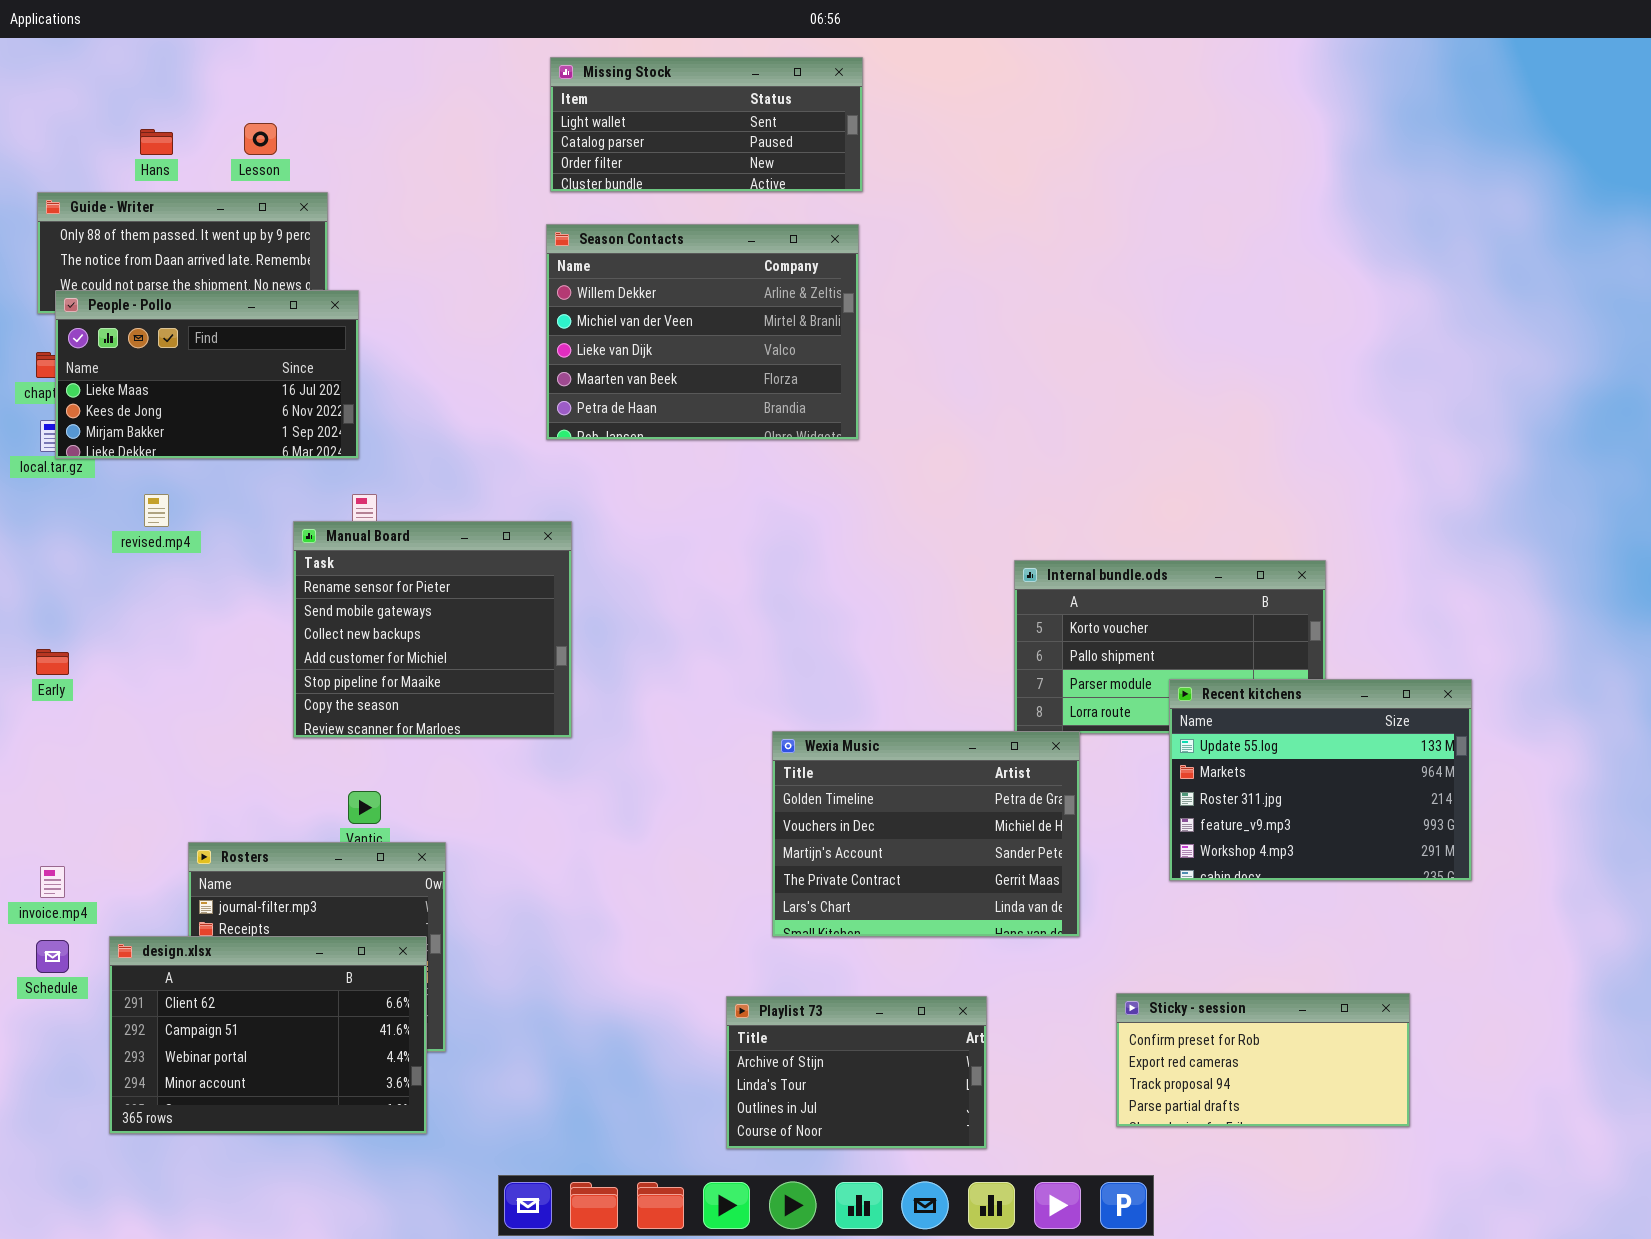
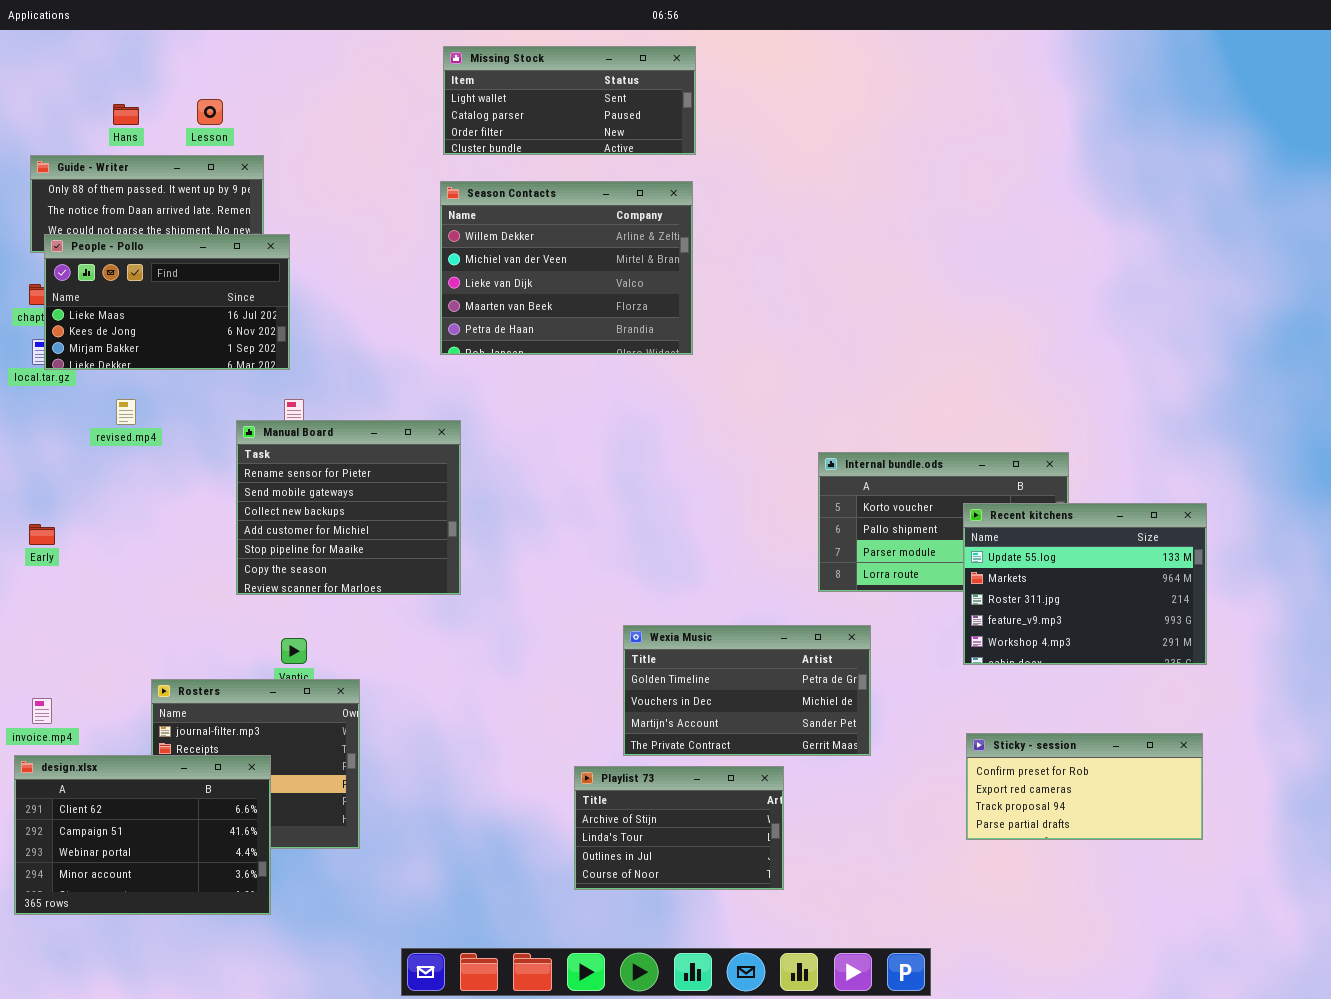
Recent kitchens: [1169,679,1472,881] -> [963,503,1207,665], moved
Wexia Music: [772,731,1080,937] -> [623,625,871,756], resized
design.xlsx: [109,936,427,1134] -> [14,755,271,915], moved
Sticky - session: [1116,993,1410,1127] -> [966,733,1203,840], moved
Playlist 73: [726,996,987,1149] -> [574,766,784,890], moved

